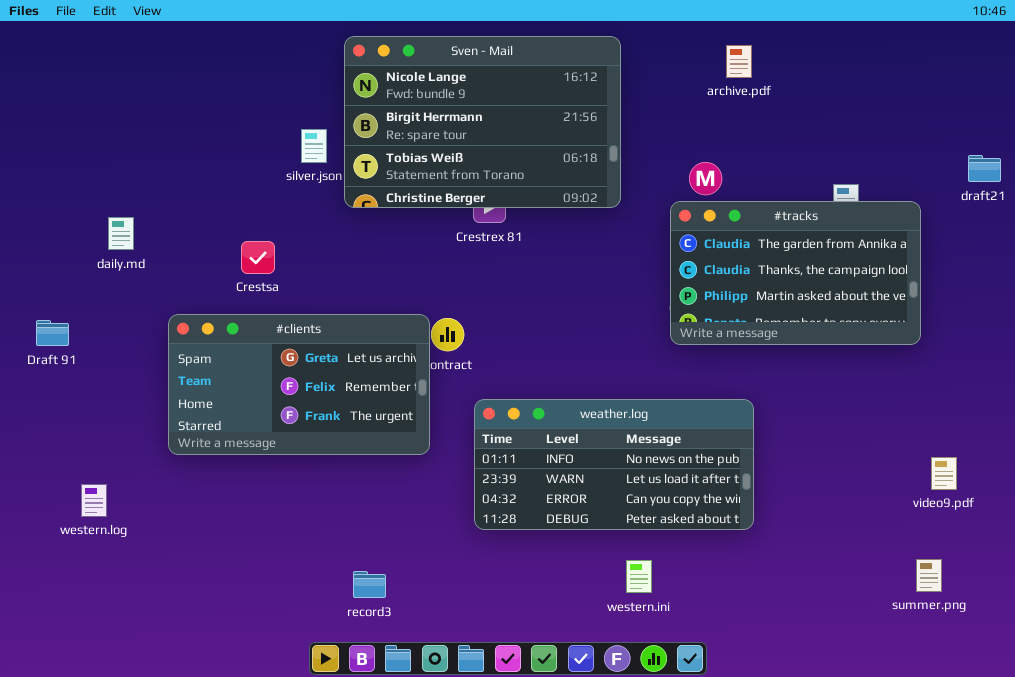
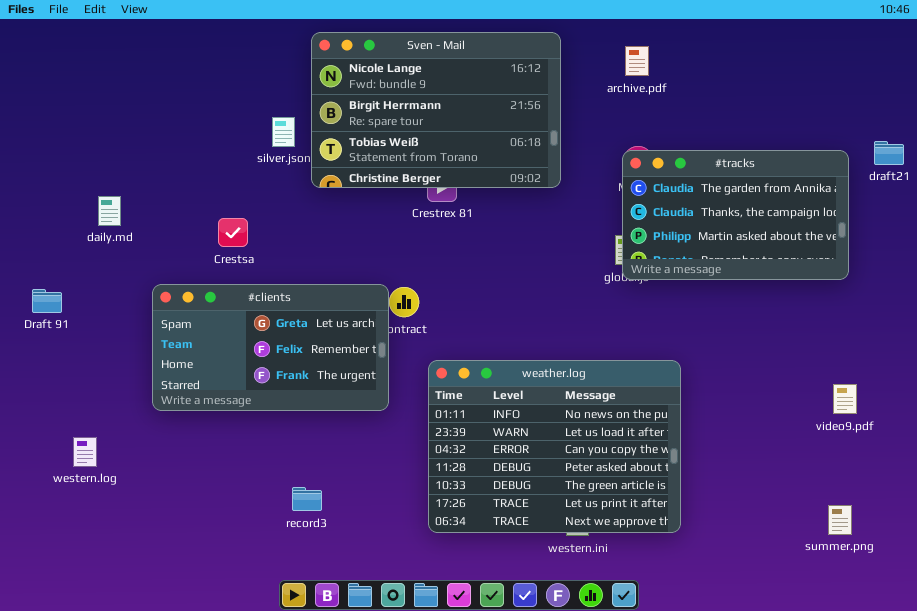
archive.pdf: [726,45,752,78] -> [625,46,649,76], moved
#tracks: [670,201,921,345] -> [622,150,849,280], moved
weather.log: [474,399,754,530] -> [428,360,681,533], resized
video9.pdf: [931,457,957,490] -> [833,384,857,414], moved
record3: [353,571,386,598] -> [292,487,322,511], moved

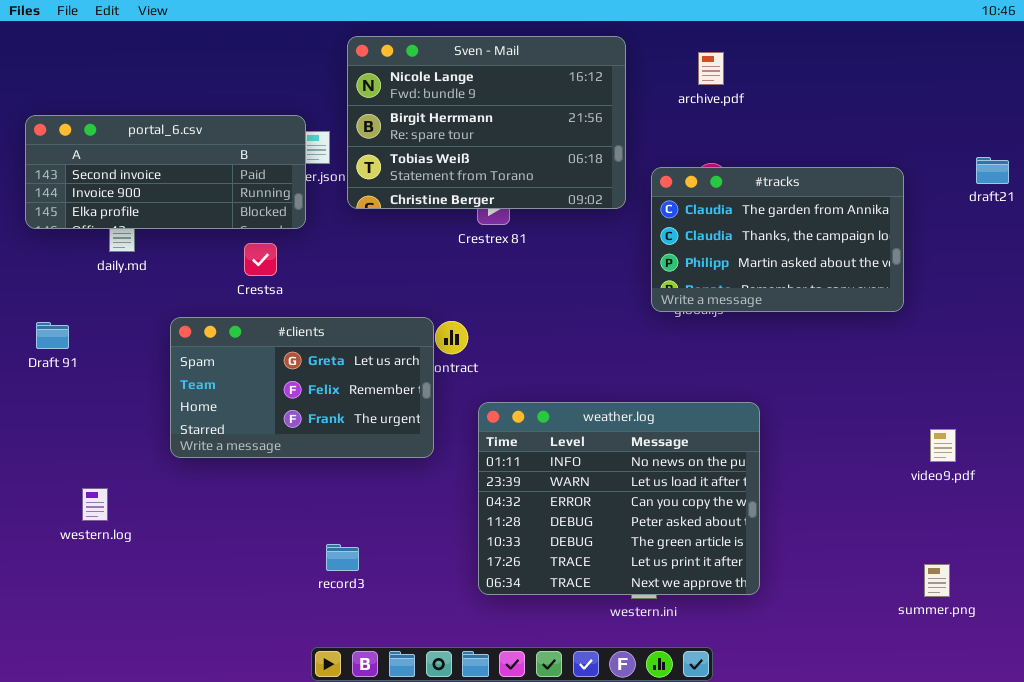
portal_6.csv: none -> [25,115,306,229], opened
#tracks: [622,150,849,280] -> [651,167,904,312], moved

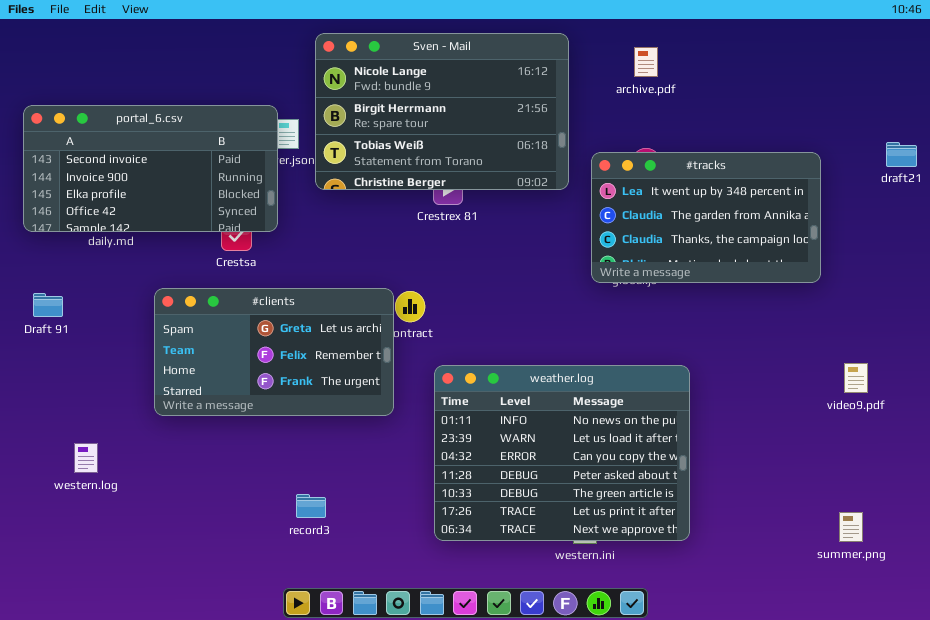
portal_6.csv: [25,115,306,229] -> [23,105,278,232], resized
#tracks: [651,167,904,312] -> [591,152,821,283], scrolled up 1 row
video9.pdf: [930,429,956,462] -> [844,363,868,393], moved

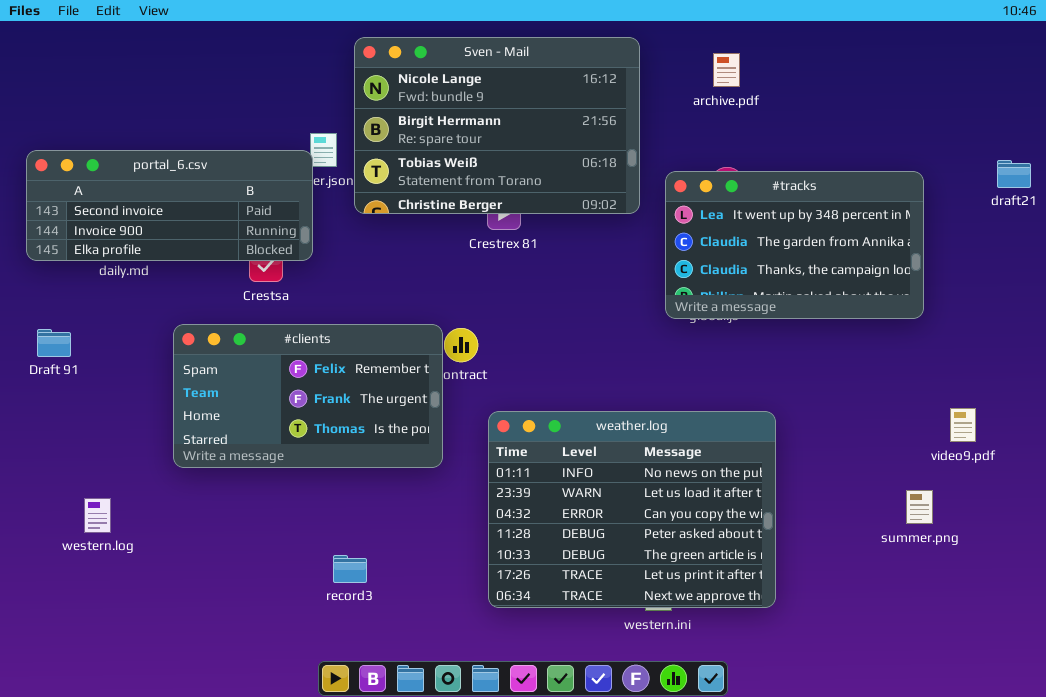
portal_6.csv: [23,105,278,232] -> [26,150,313,261], resized
#clients: [154,288,394,416] -> [173,324,443,468], scrolled down 1 row
summer.png: [839,512,863,542] -> [906,490,933,524], moved

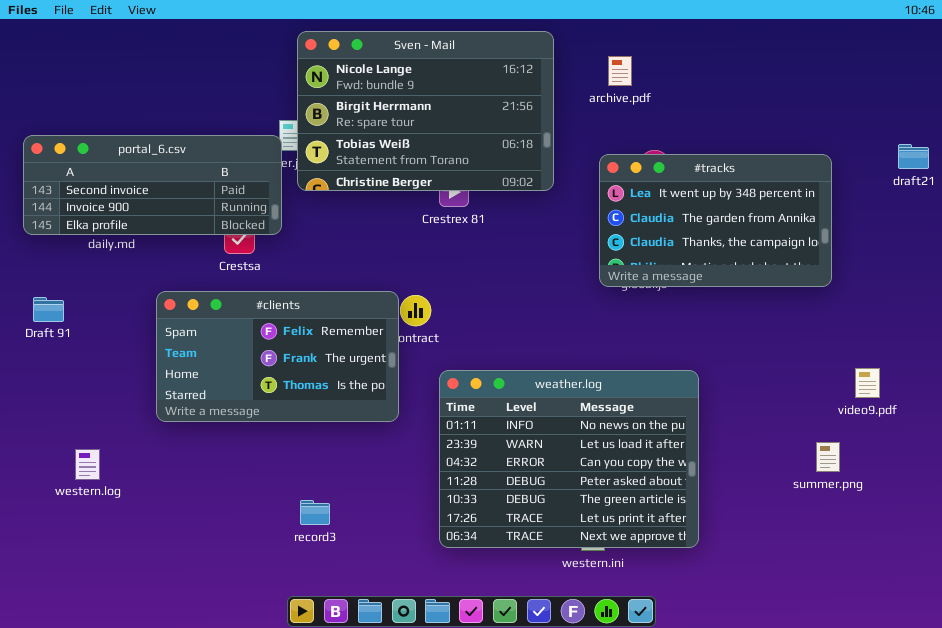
Sven - Mail: [354,37,640,214] -> [297,31,554,191], moved
archive.pdf: [713,53,740,87] -> [608,56,632,86], moved

